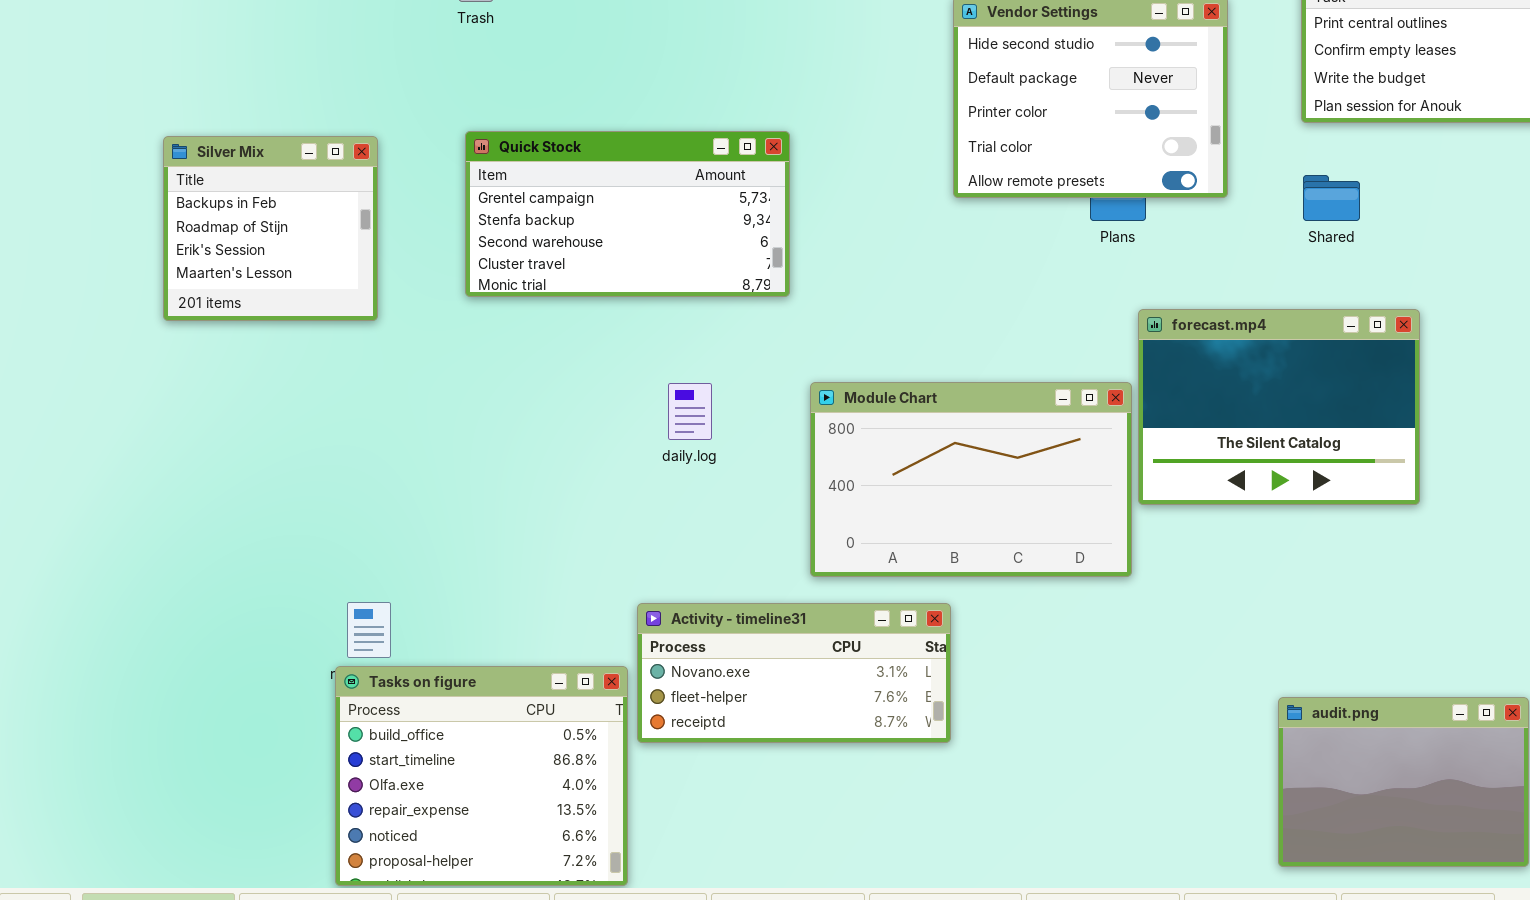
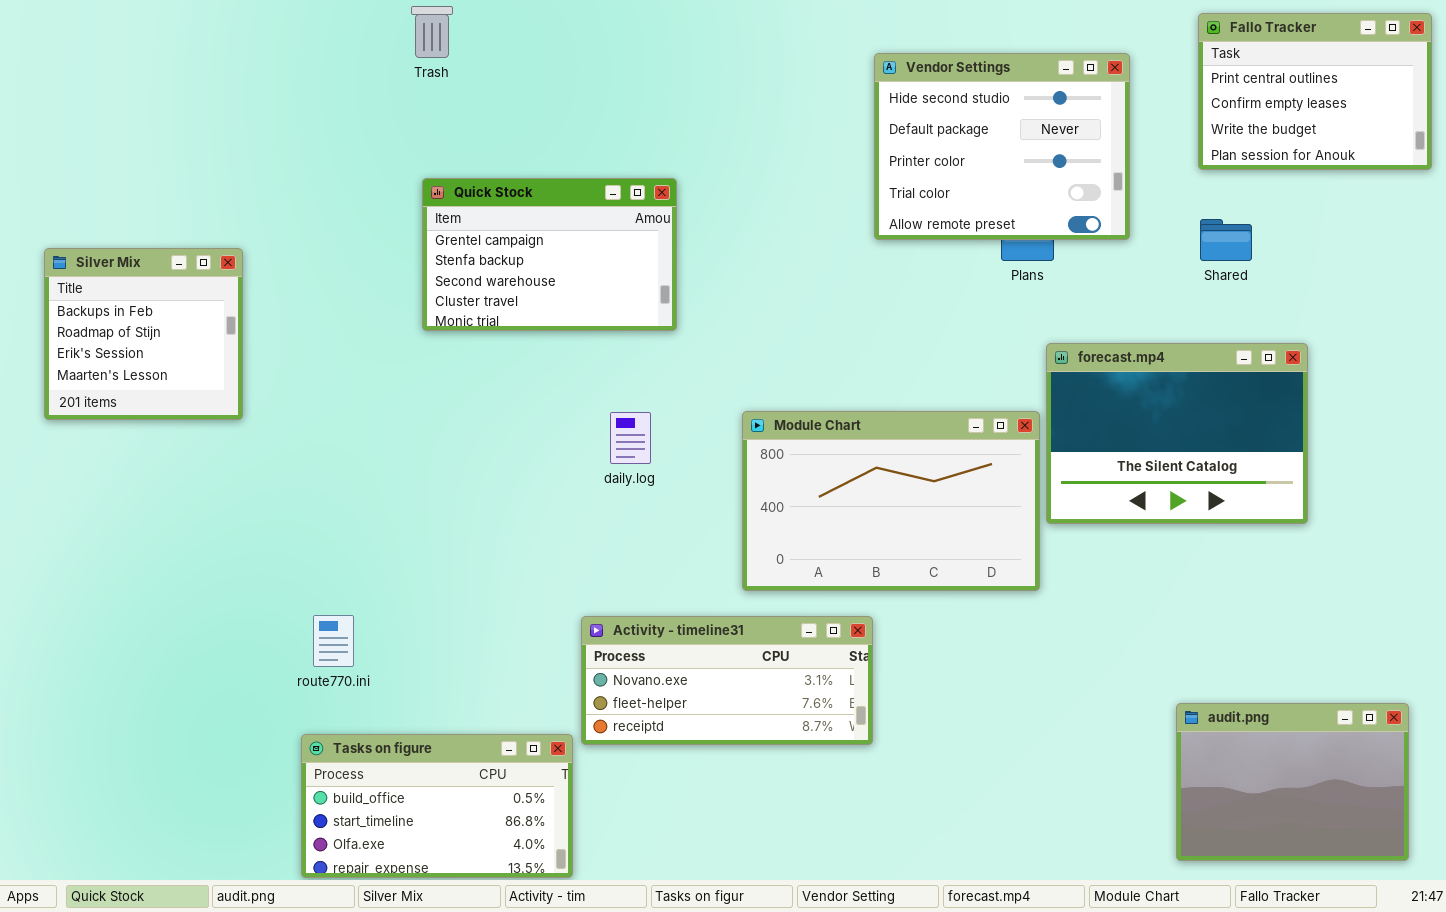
Quick Stock: [465,131,790,297] -> [422,178,677,331], resized
Silver Mix: [163,136,378,321] -> [44,248,243,420], moved
Tasks on figure: [335,666,628,886] -> [301,734,573,878], resized

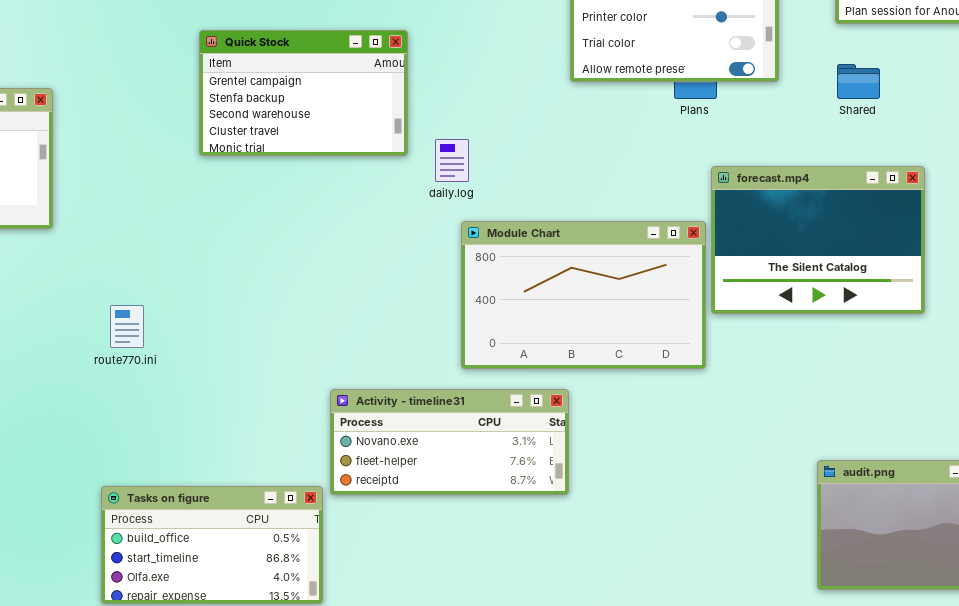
daily.log: [610,412,651,464] -> [435,139,469,182], moved
route770.ini: [313,615,354,667] -> [110,305,144,348], moved

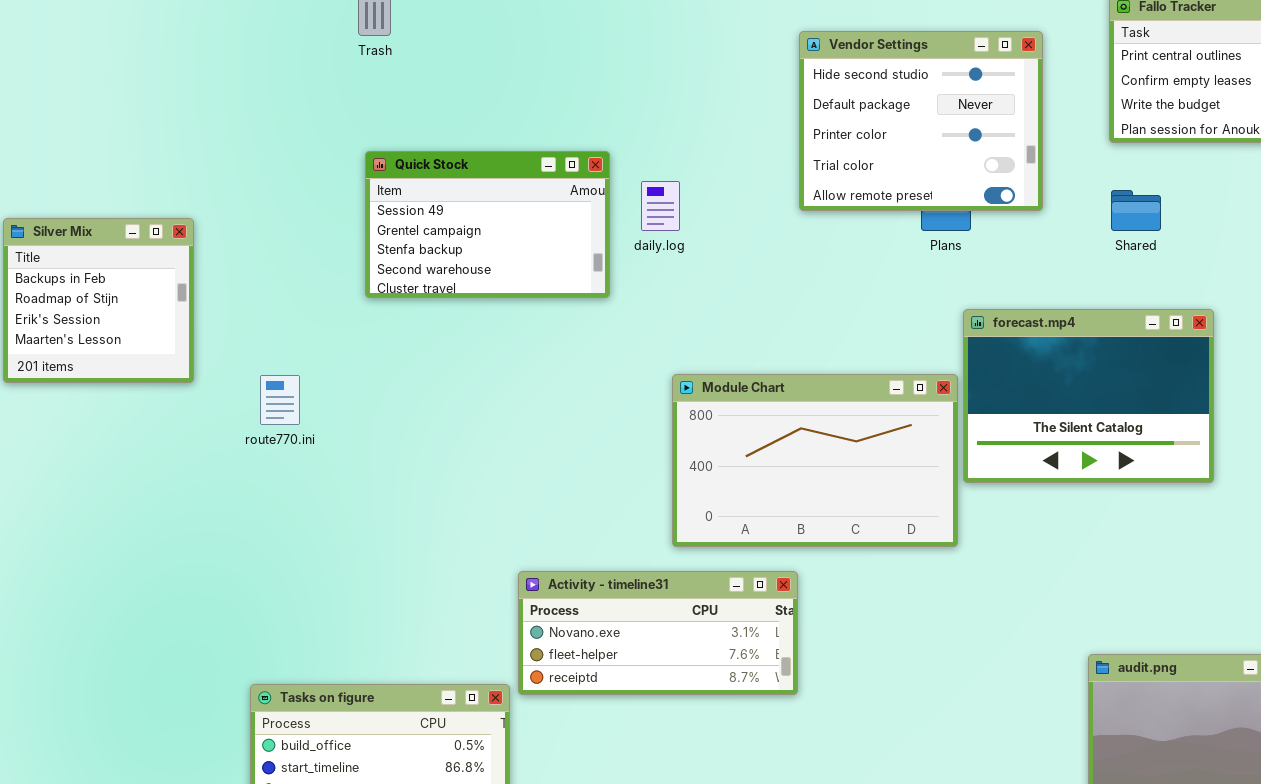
Quick Stock: [199,30,408,156] -> [365,151,610,298], scrolled up 1 row
daily.log: [435,139,469,182] -> [641,181,680,231], moved
route770.ini: [110,305,144,348] -> [260,375,300,425], moved

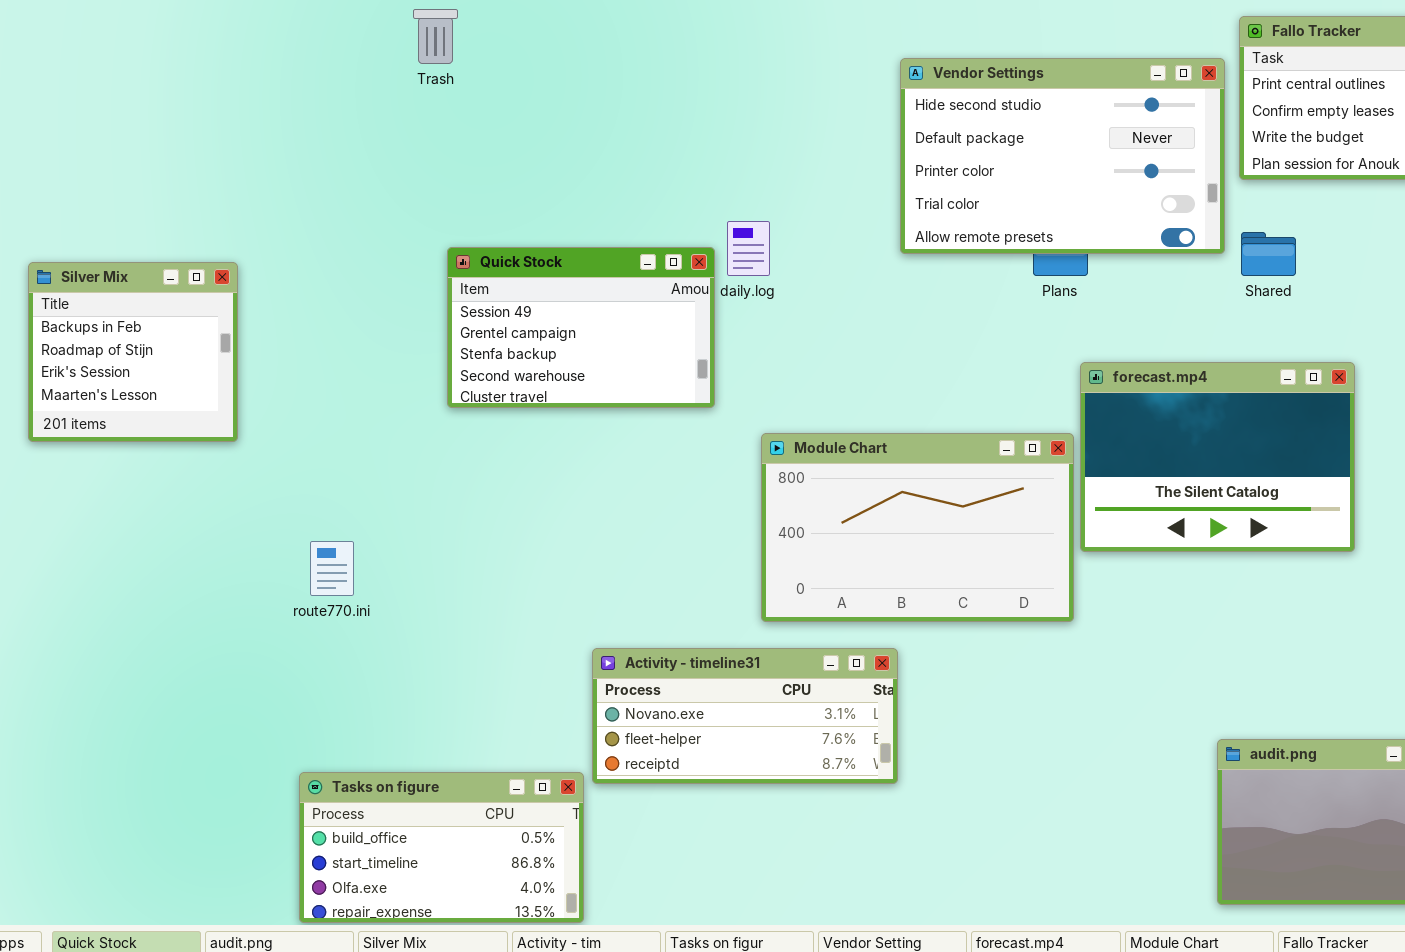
Vendor Settings: [799,31,1043,211] -> [900,58,1225,254], resized
Quick Stock: [365,151,610,298] -> [447,247,715,408], moved
route770.ini: [260,375,300,425] -> [310,541,354,596], moved

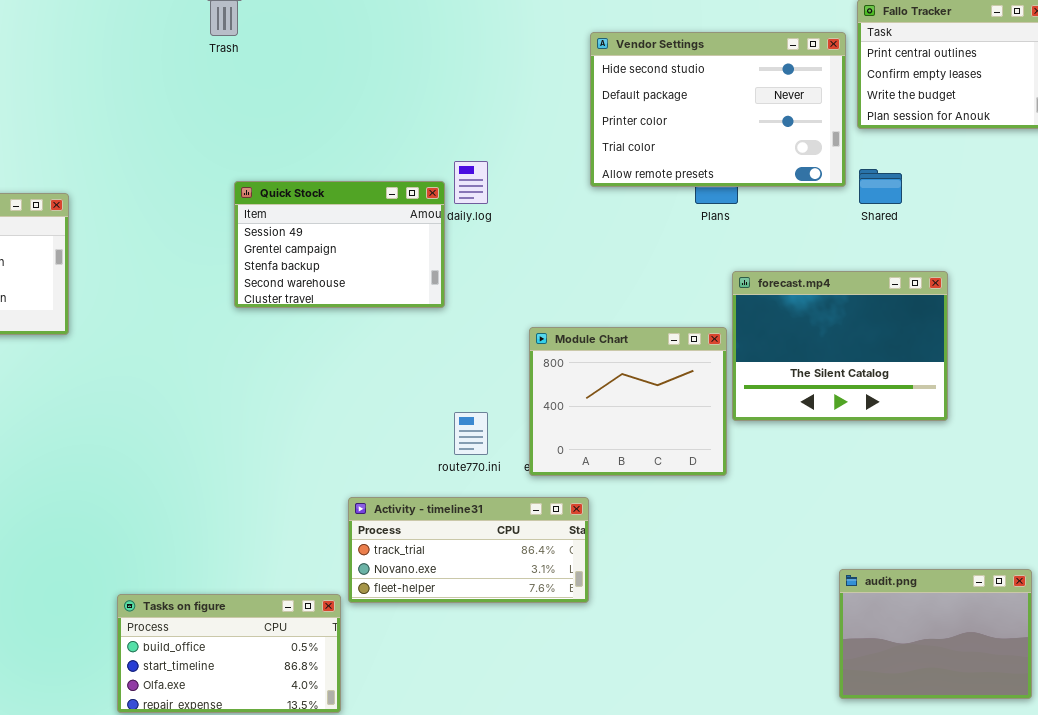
Module Chart: [761,433,1074,622] -> [529,327,727,476], resized
route770.ini: [310,541,354,596] -> [454,412,488,455], moved
Activity - timeline31: [592,648,898,784] -> [348,497,589,603], scrolled up 1 row

